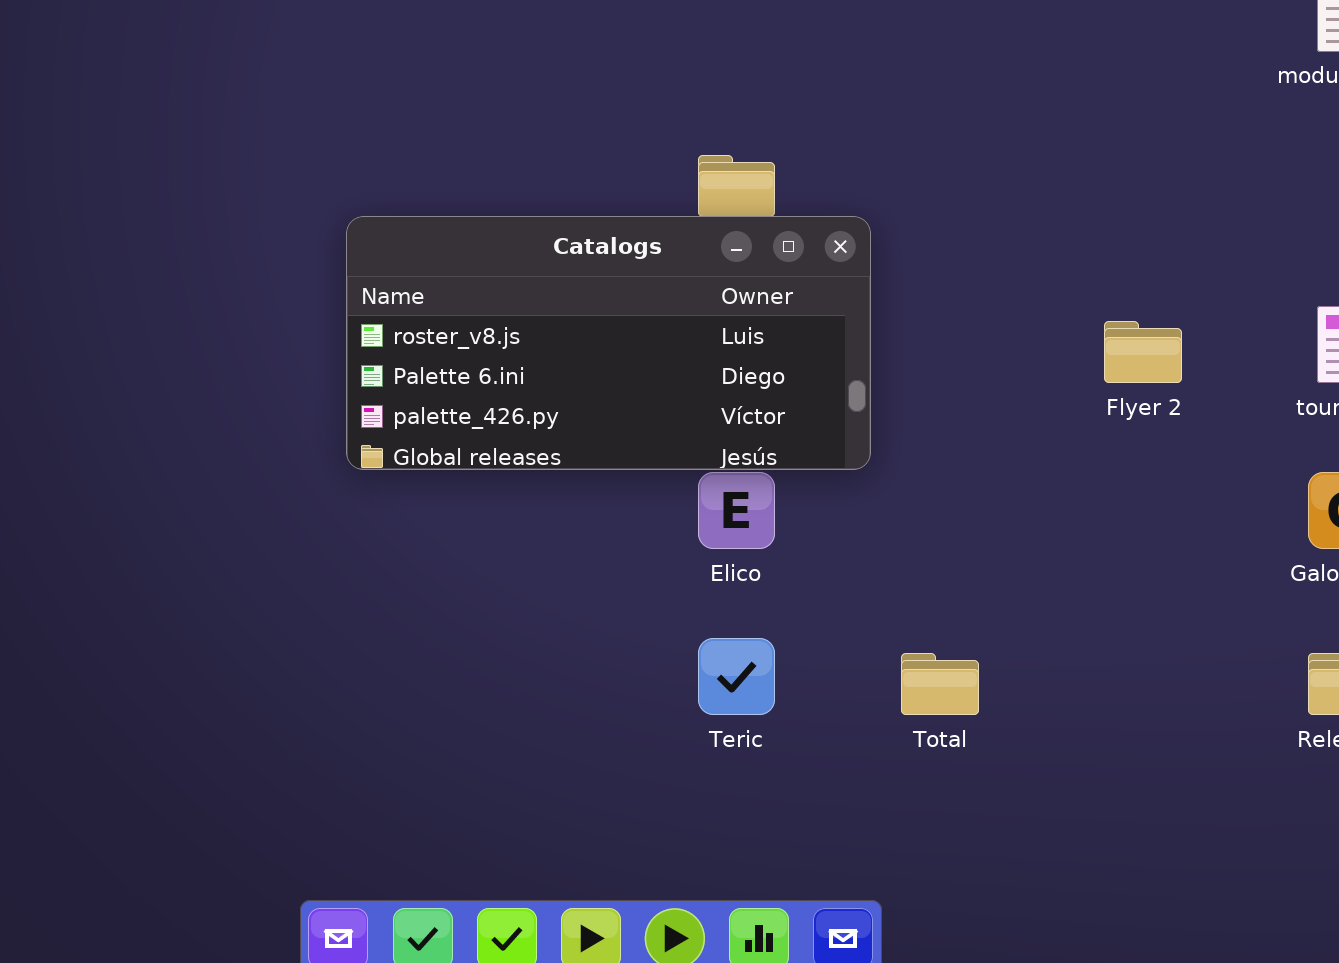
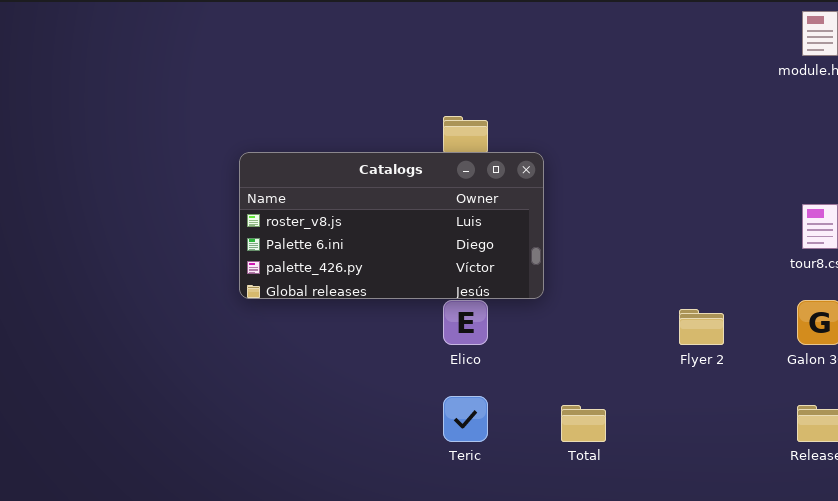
Flyer 2: [1104,321,1182,383] -> [679,309,724,345], moved

